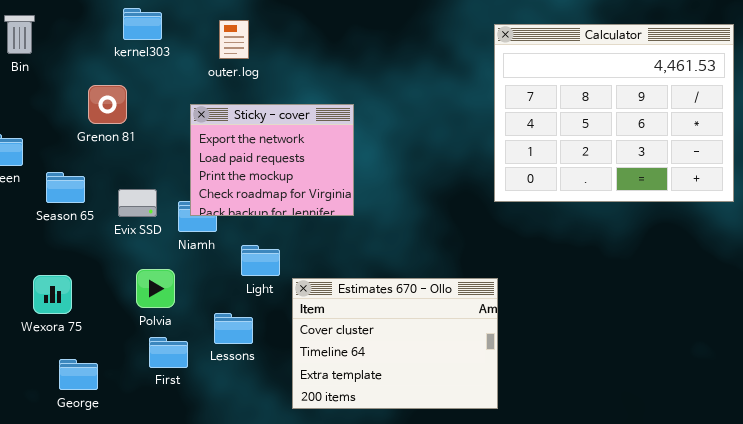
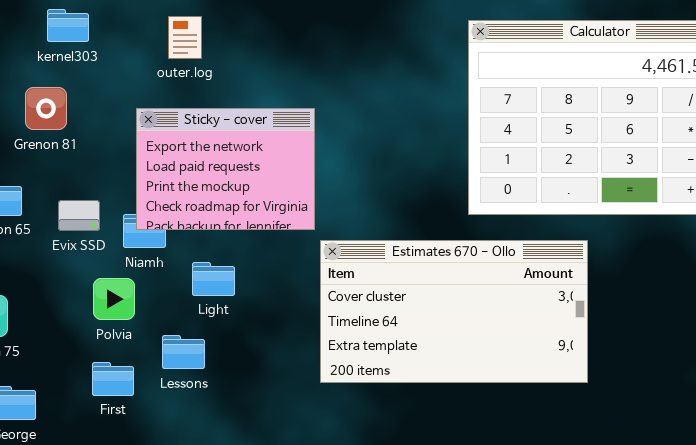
kernel303: [123,8,162,40] -> [47,9,89,42], moved
Polvia: [136,269,175,308] -> [93,278,135,320], moved
Estimates 670 - Ollo: [292,278,498,409] -> [320,240,588,383], moved, resized

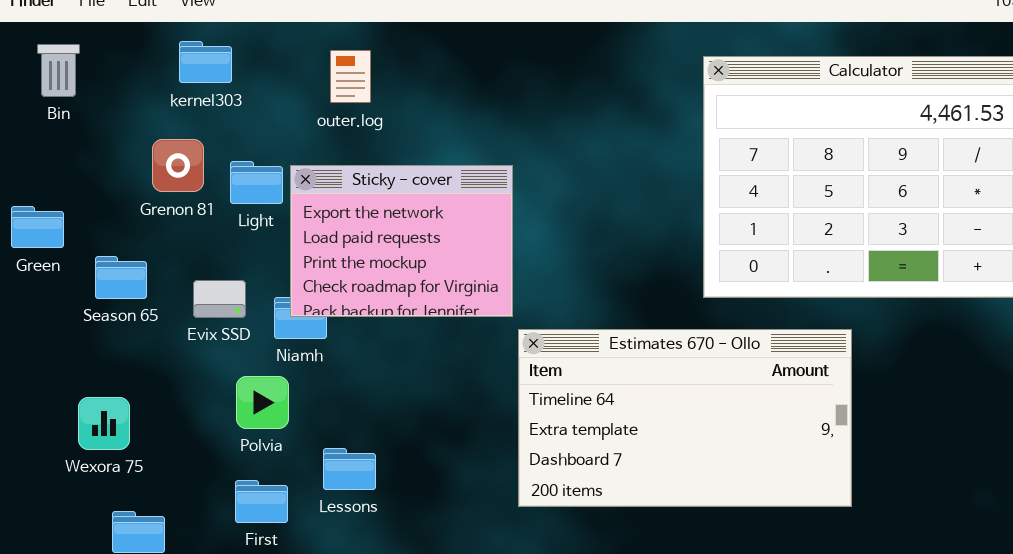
Estimates 670 - Ollo: [320,240,588,383] -> [518,329,852,507], scrolled down 1 row
Light: [192,262,235,296] -> [230,161,283,204], moved

